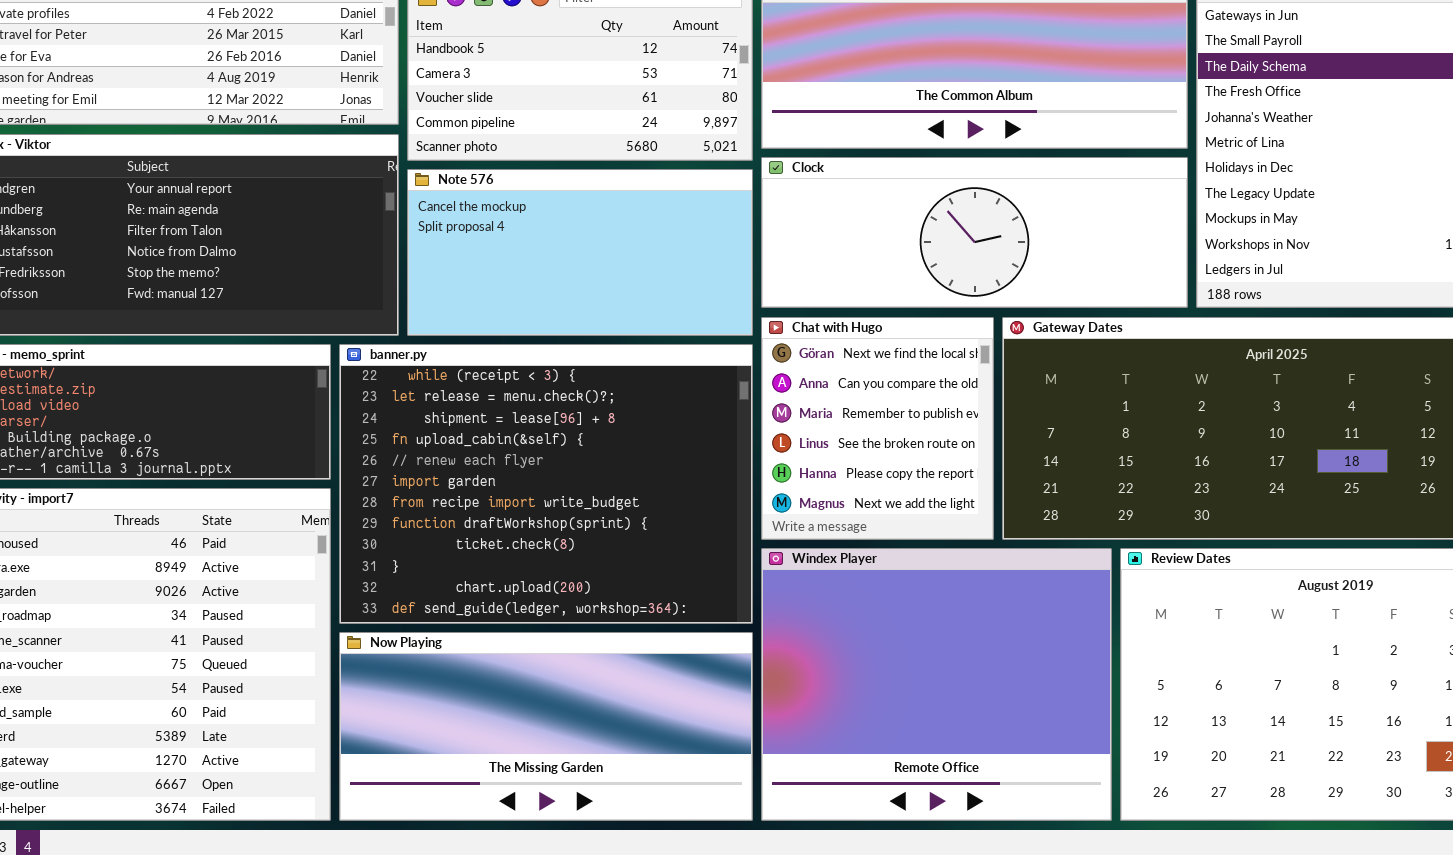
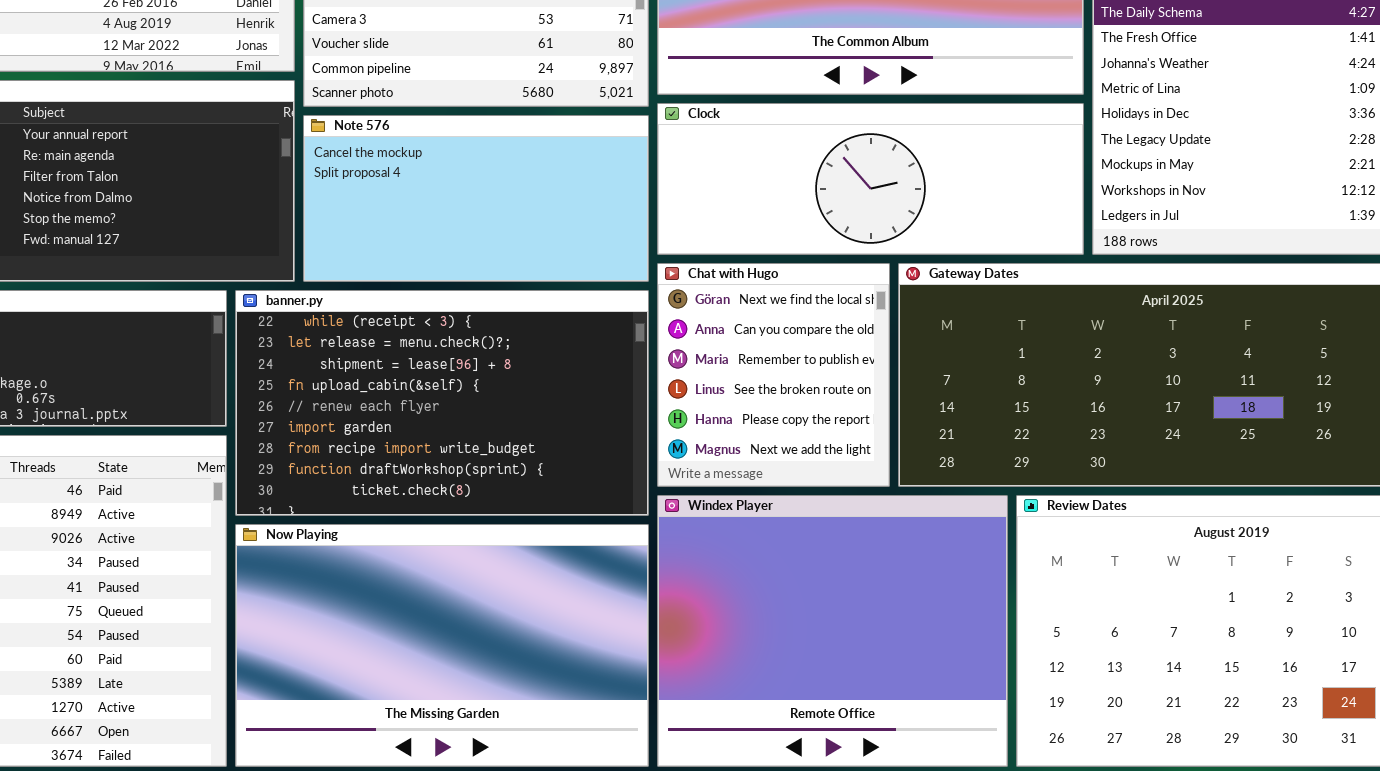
banner.py: [339,344,753,624] -> [235,290,649,516], resized
Now Playing: [339,632,753,821] -> [235,524,649,767], resized

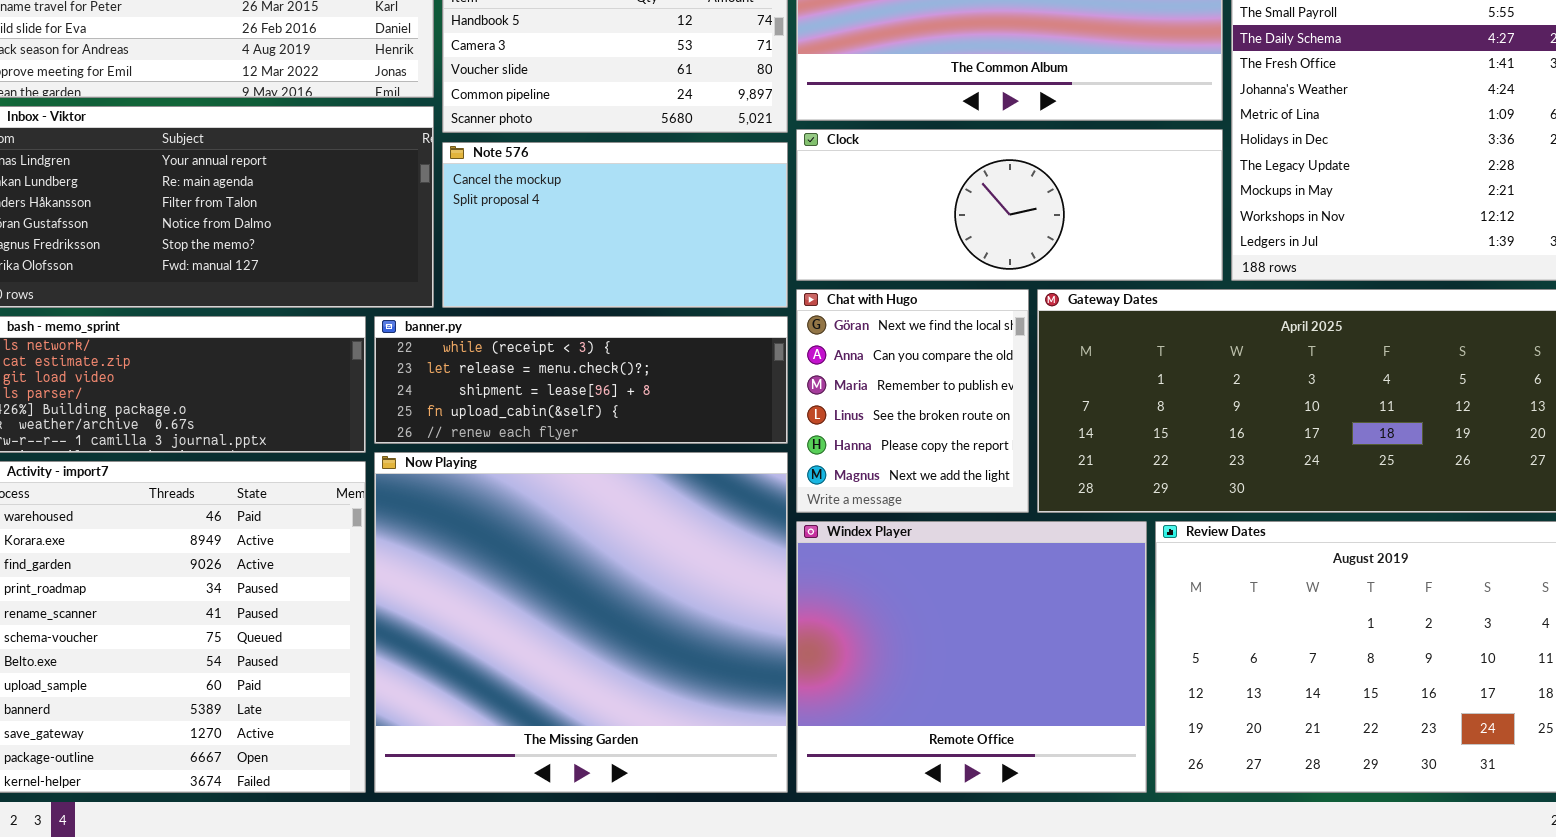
banner.py: [235,290,649,516] -> [374,316,788,444], resized
Now Playing: [235,524,649,767] -> [374,452,788,793], resized

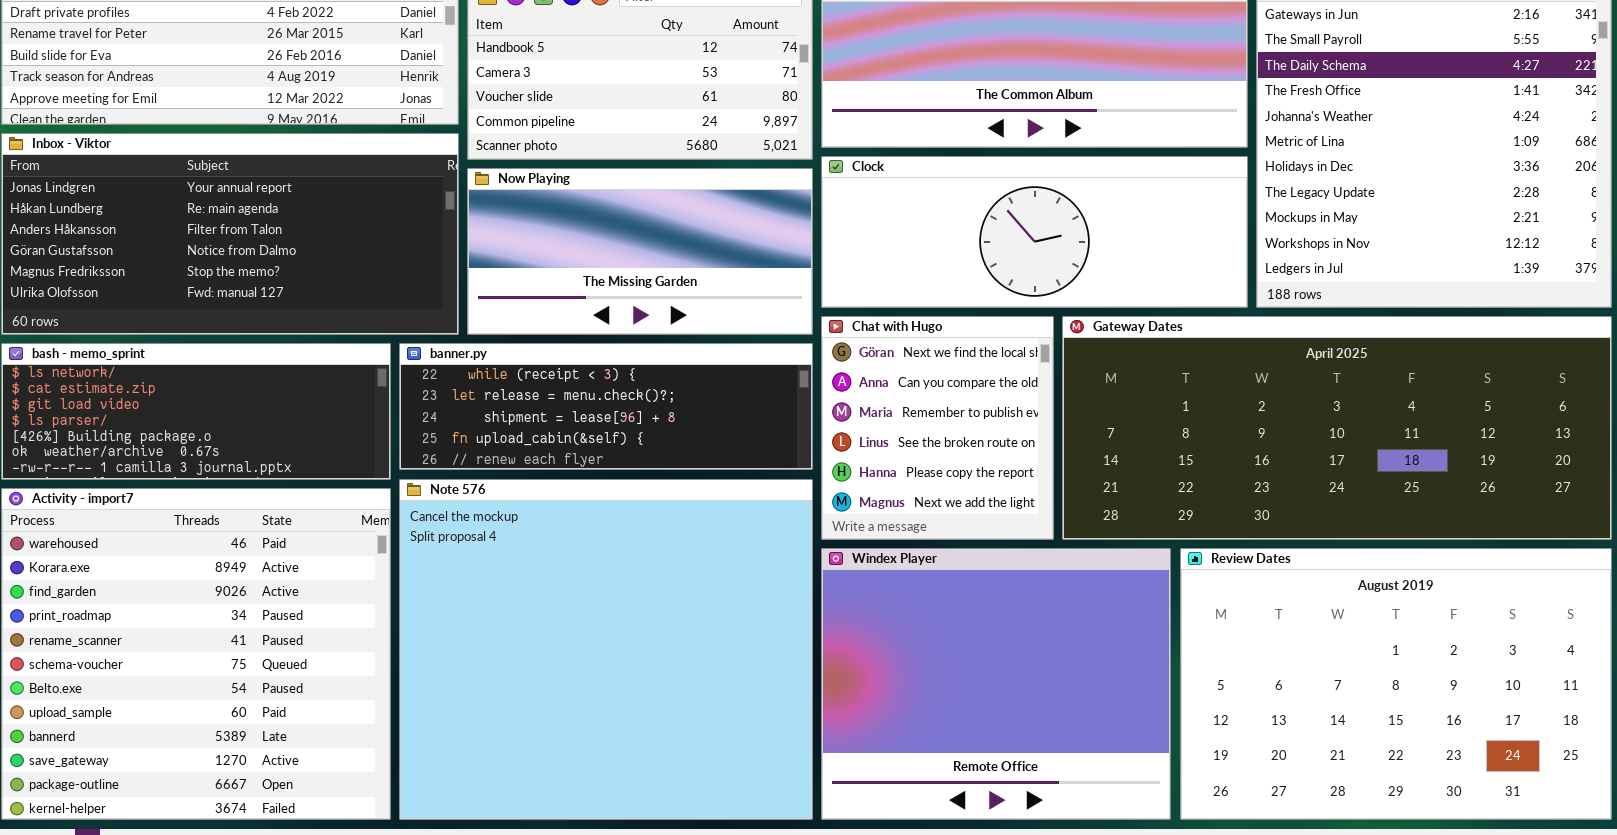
Note 576: [442,142,788,308] -> [399,479,813,820], moved, resized
Now Playing: [374,452,788,793] -> [467,168,813,335], moved, resized

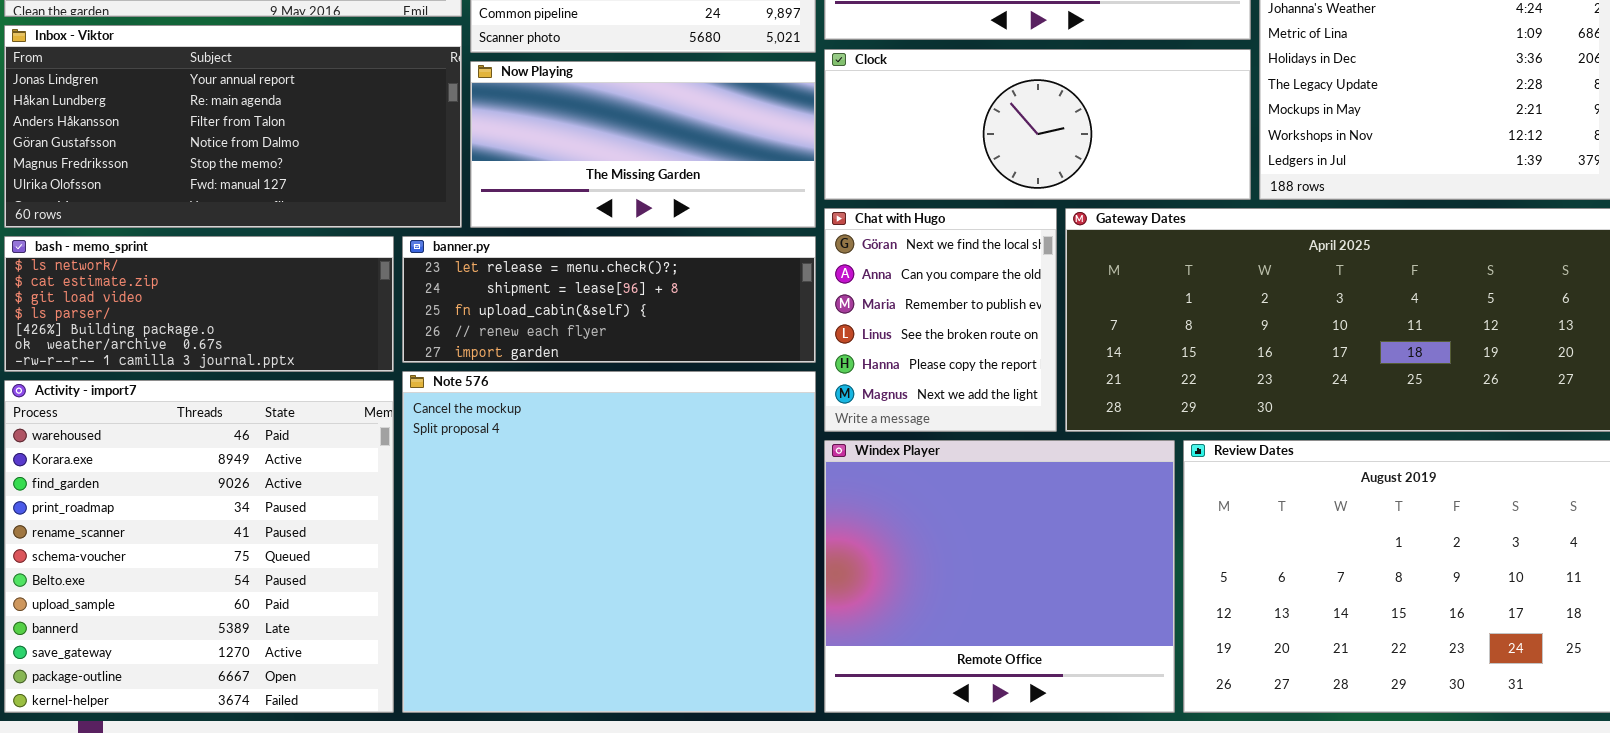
banner.py: [399,343,813,470] -> [402,236,816,363], scrolled down 1 row

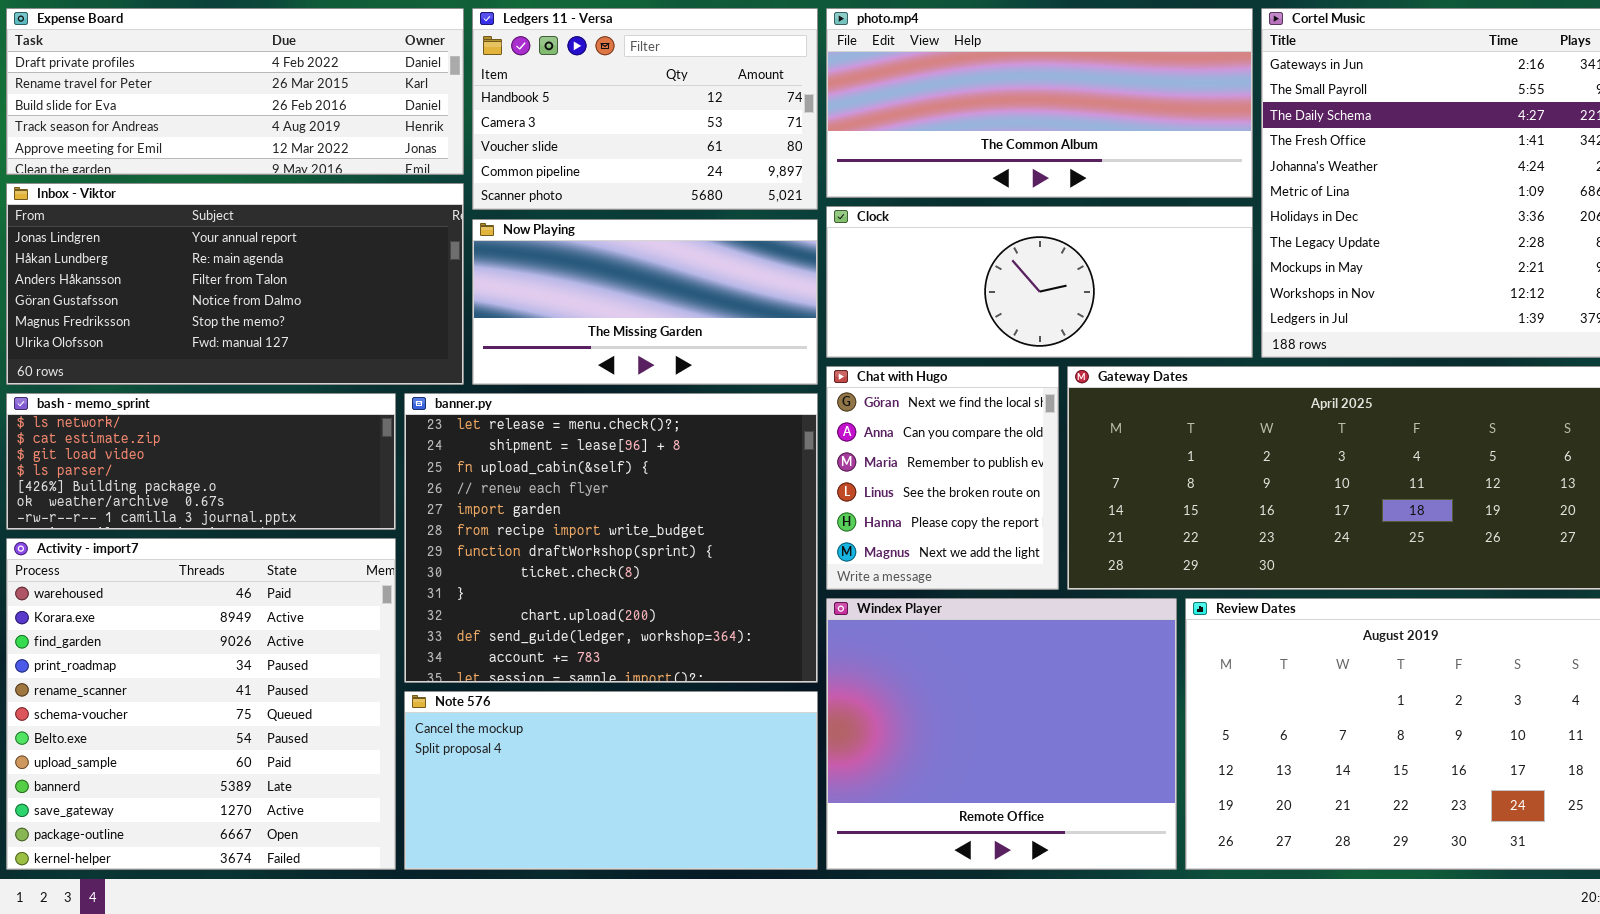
banner.py: [402,236,816,363] -> [404,393,818,683], resized
Note 576: [402,371,816,713] -> [404,691,818,870], resized

